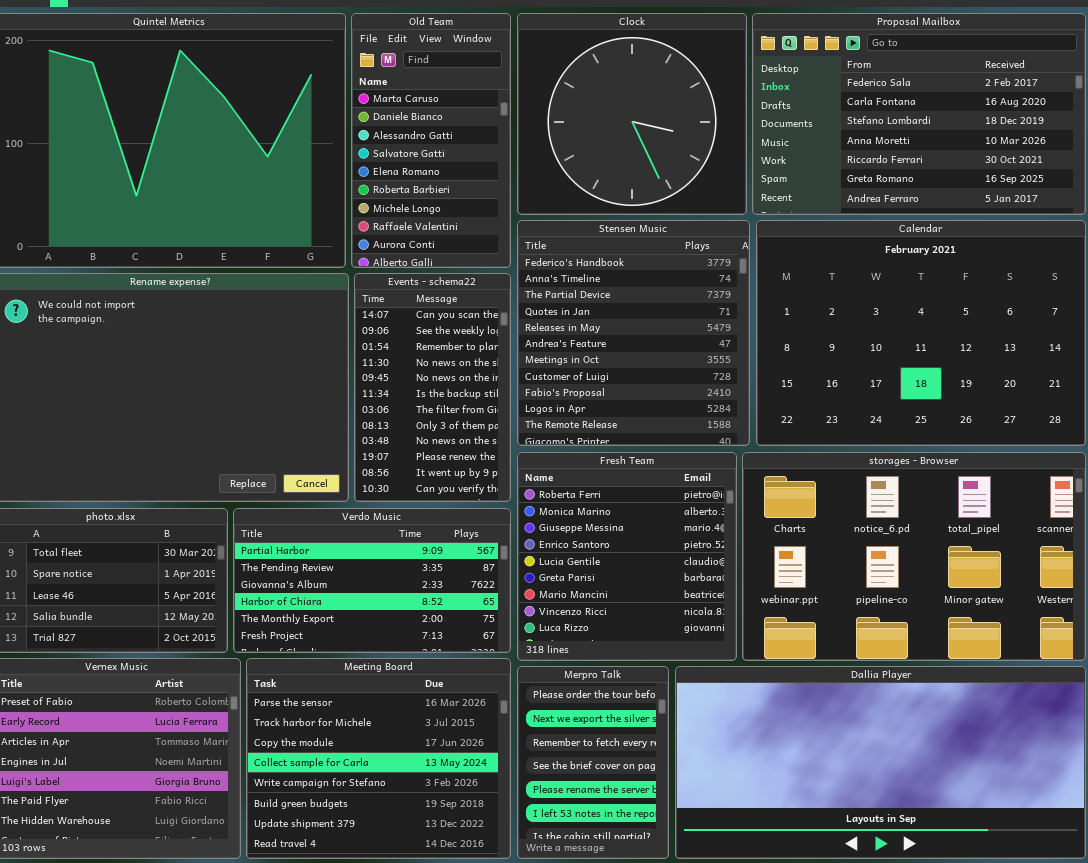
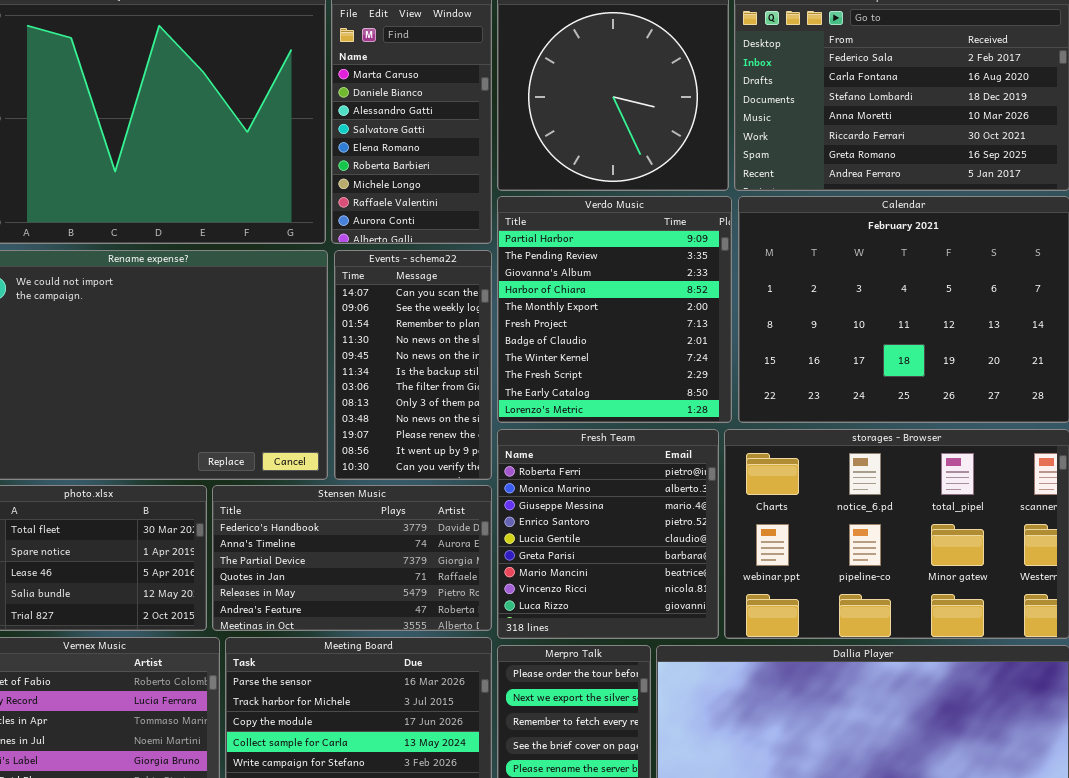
Stensen Music: [517,220,750,446] -> [212,485,492,631], moved, resized
Verdo Music: [233,508,511,653] -> [497,196,732,423], moved, resized

